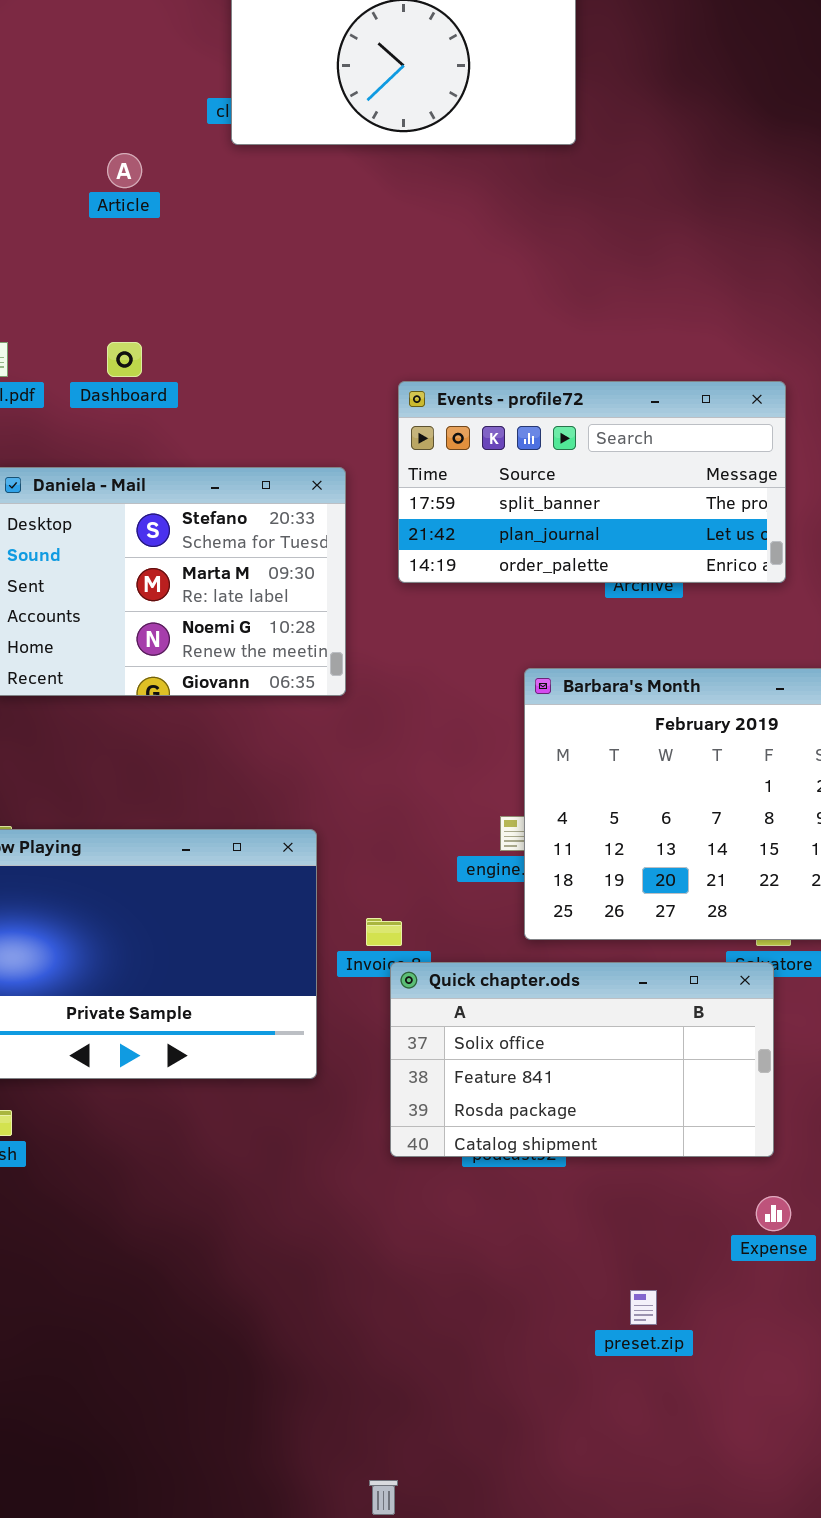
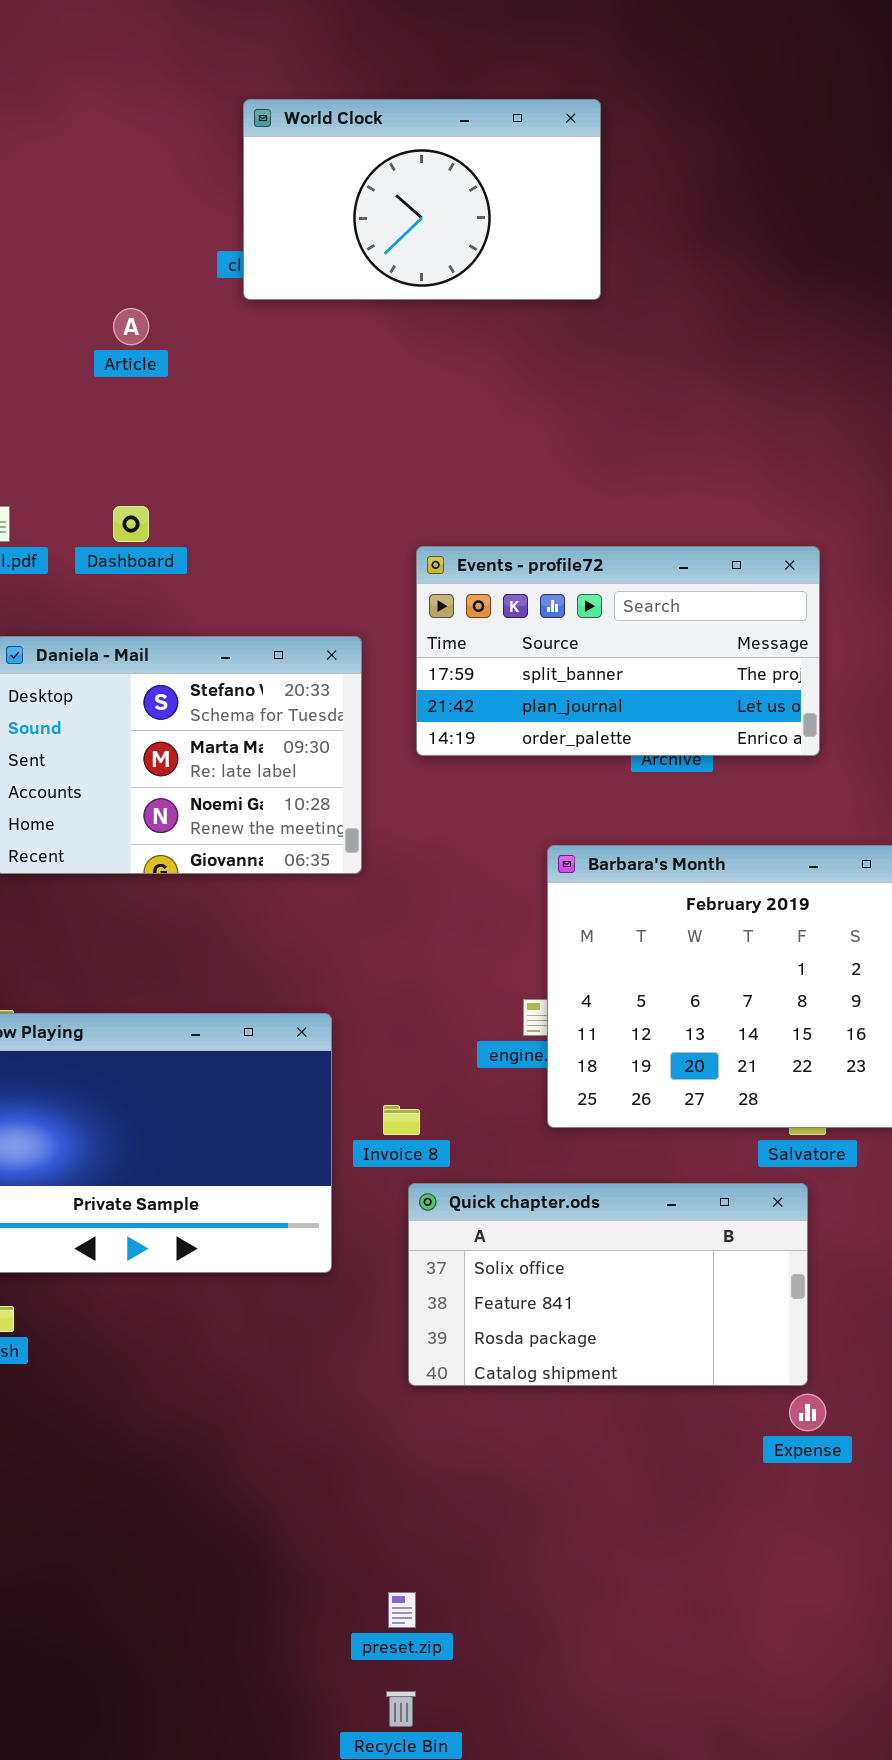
Quick chapter.ods: [390,962,774,1157] -> [408,1183,808,1386], moved
preset.zip: [630,1290,657,1325] -> [388,1592,416,1628], moved

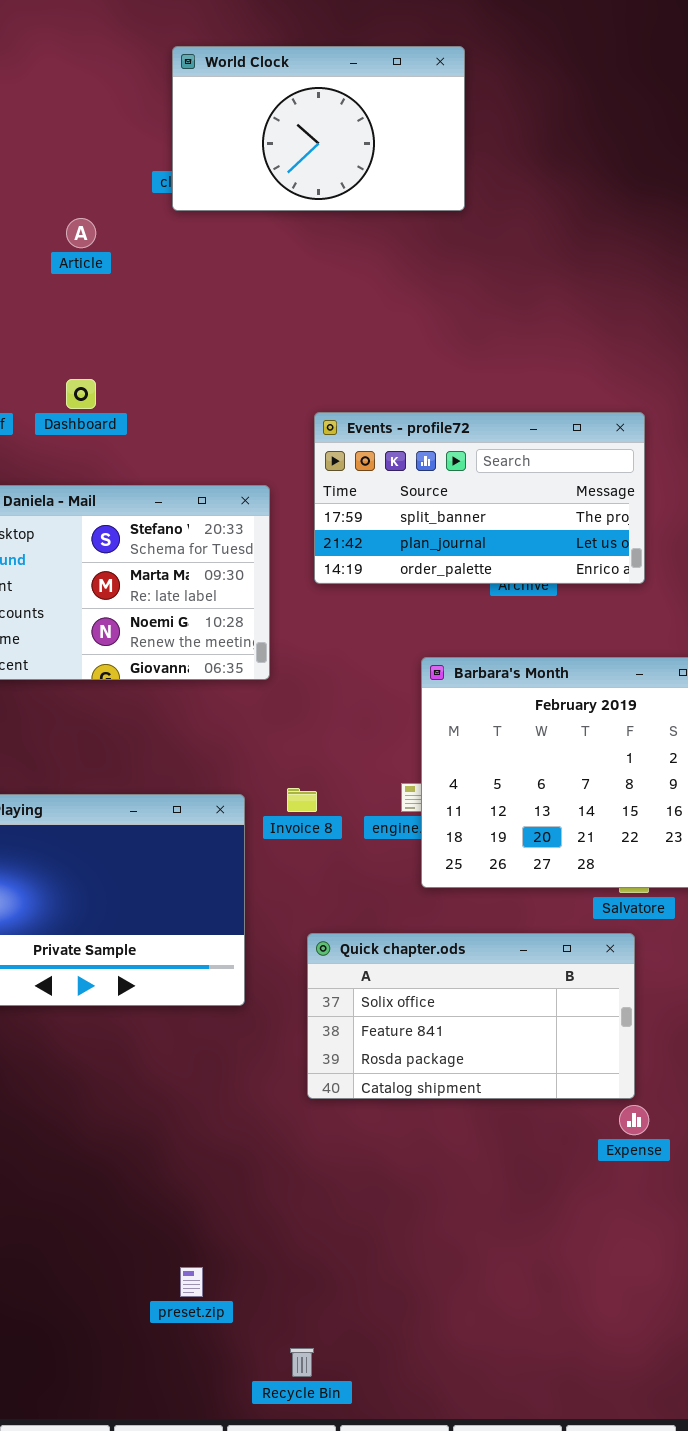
Invoice 8: [383,1105,420,1135] -> [287,788,317,812], moved
preset.zip: [388,1592,416,1628] -> [180,1267,203,1297], moved

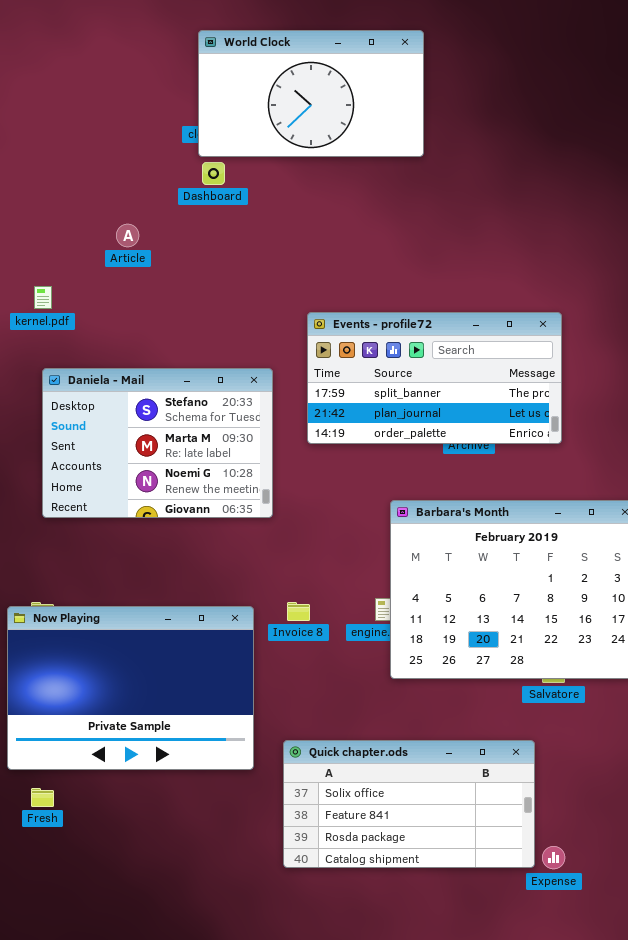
Article: [66,218,96,248] -> [116,224,139,247], moved
Dashboard: [66,379,96,409] -> [202,162,225,185], moved
Quick chapter.ods: [307,933,635,1099] -> [283,740,535,868], moved

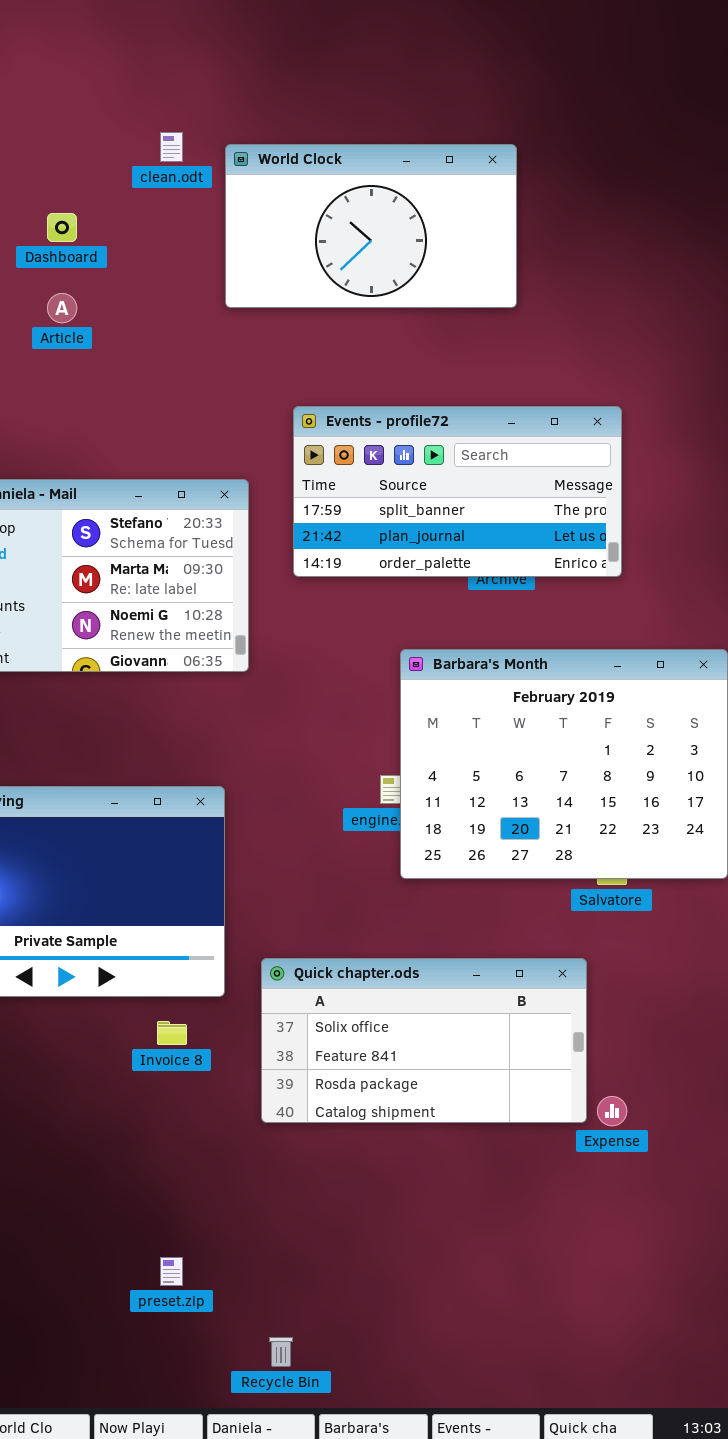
World Clock: [198,30,424,157] -> [225,144,517,308], moved
Dashboard: [202,162,225,185] -> [47,213,77,242], moved
Invoice 8: [287,602,310,621] -> [157,1021,187,1045], moved

